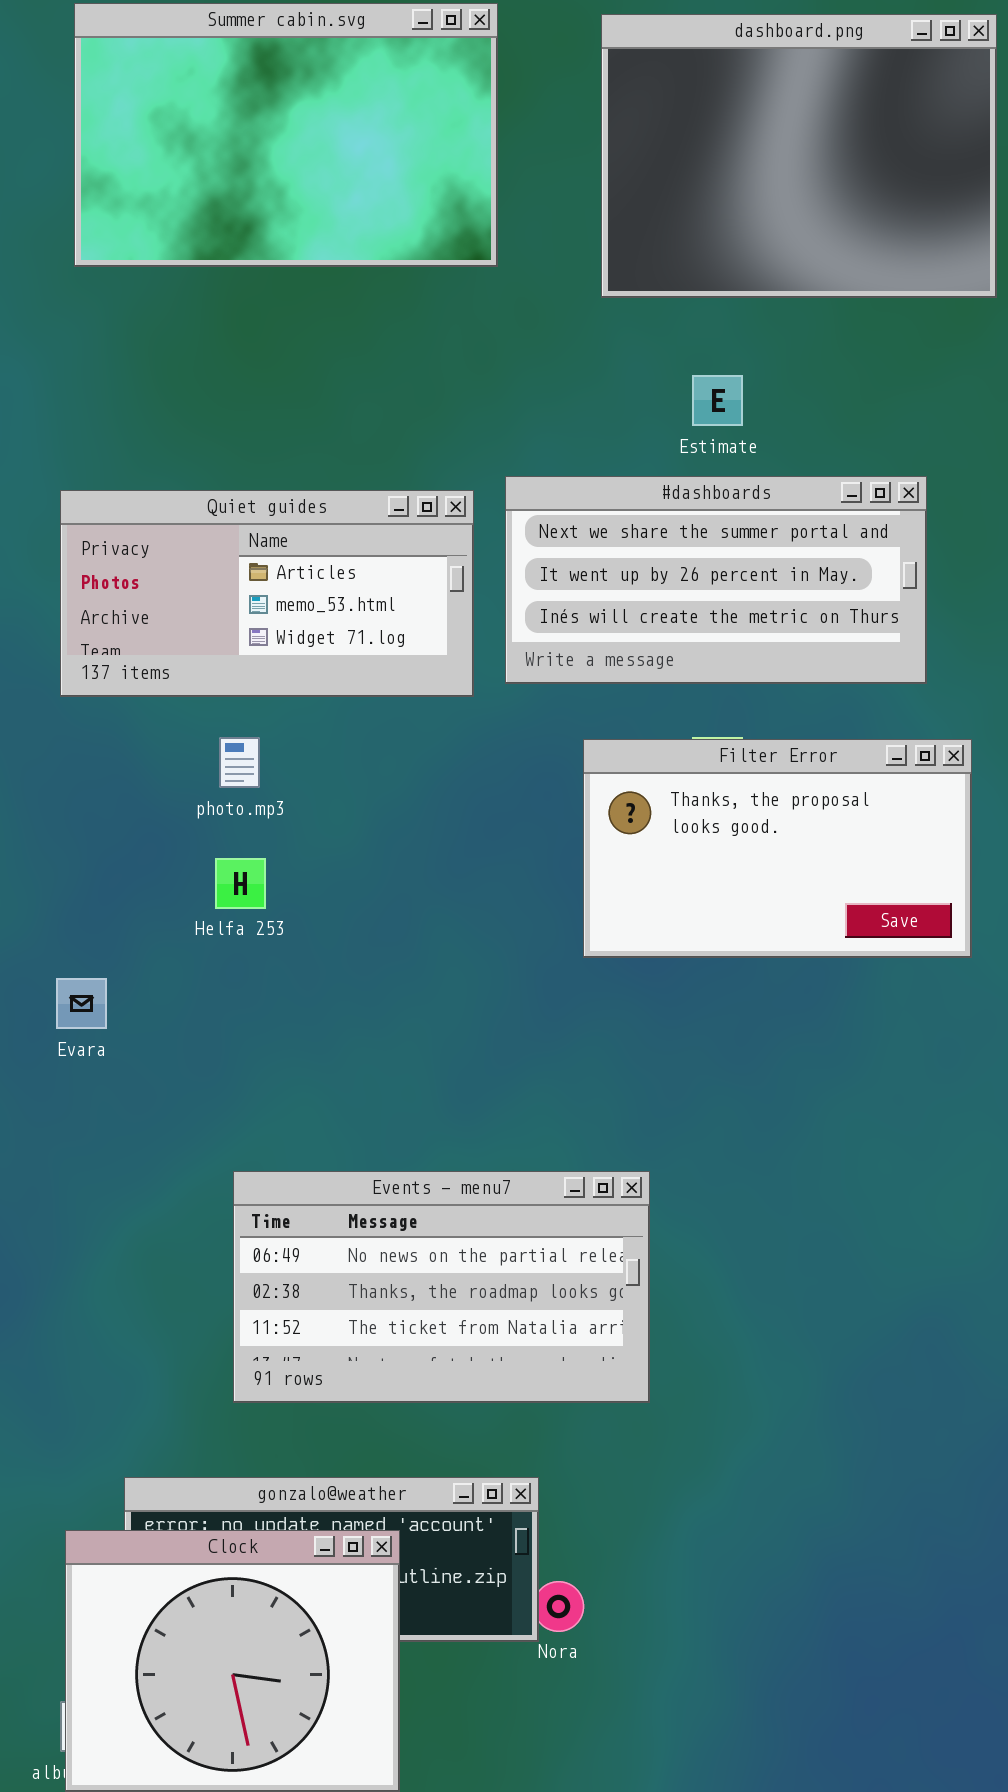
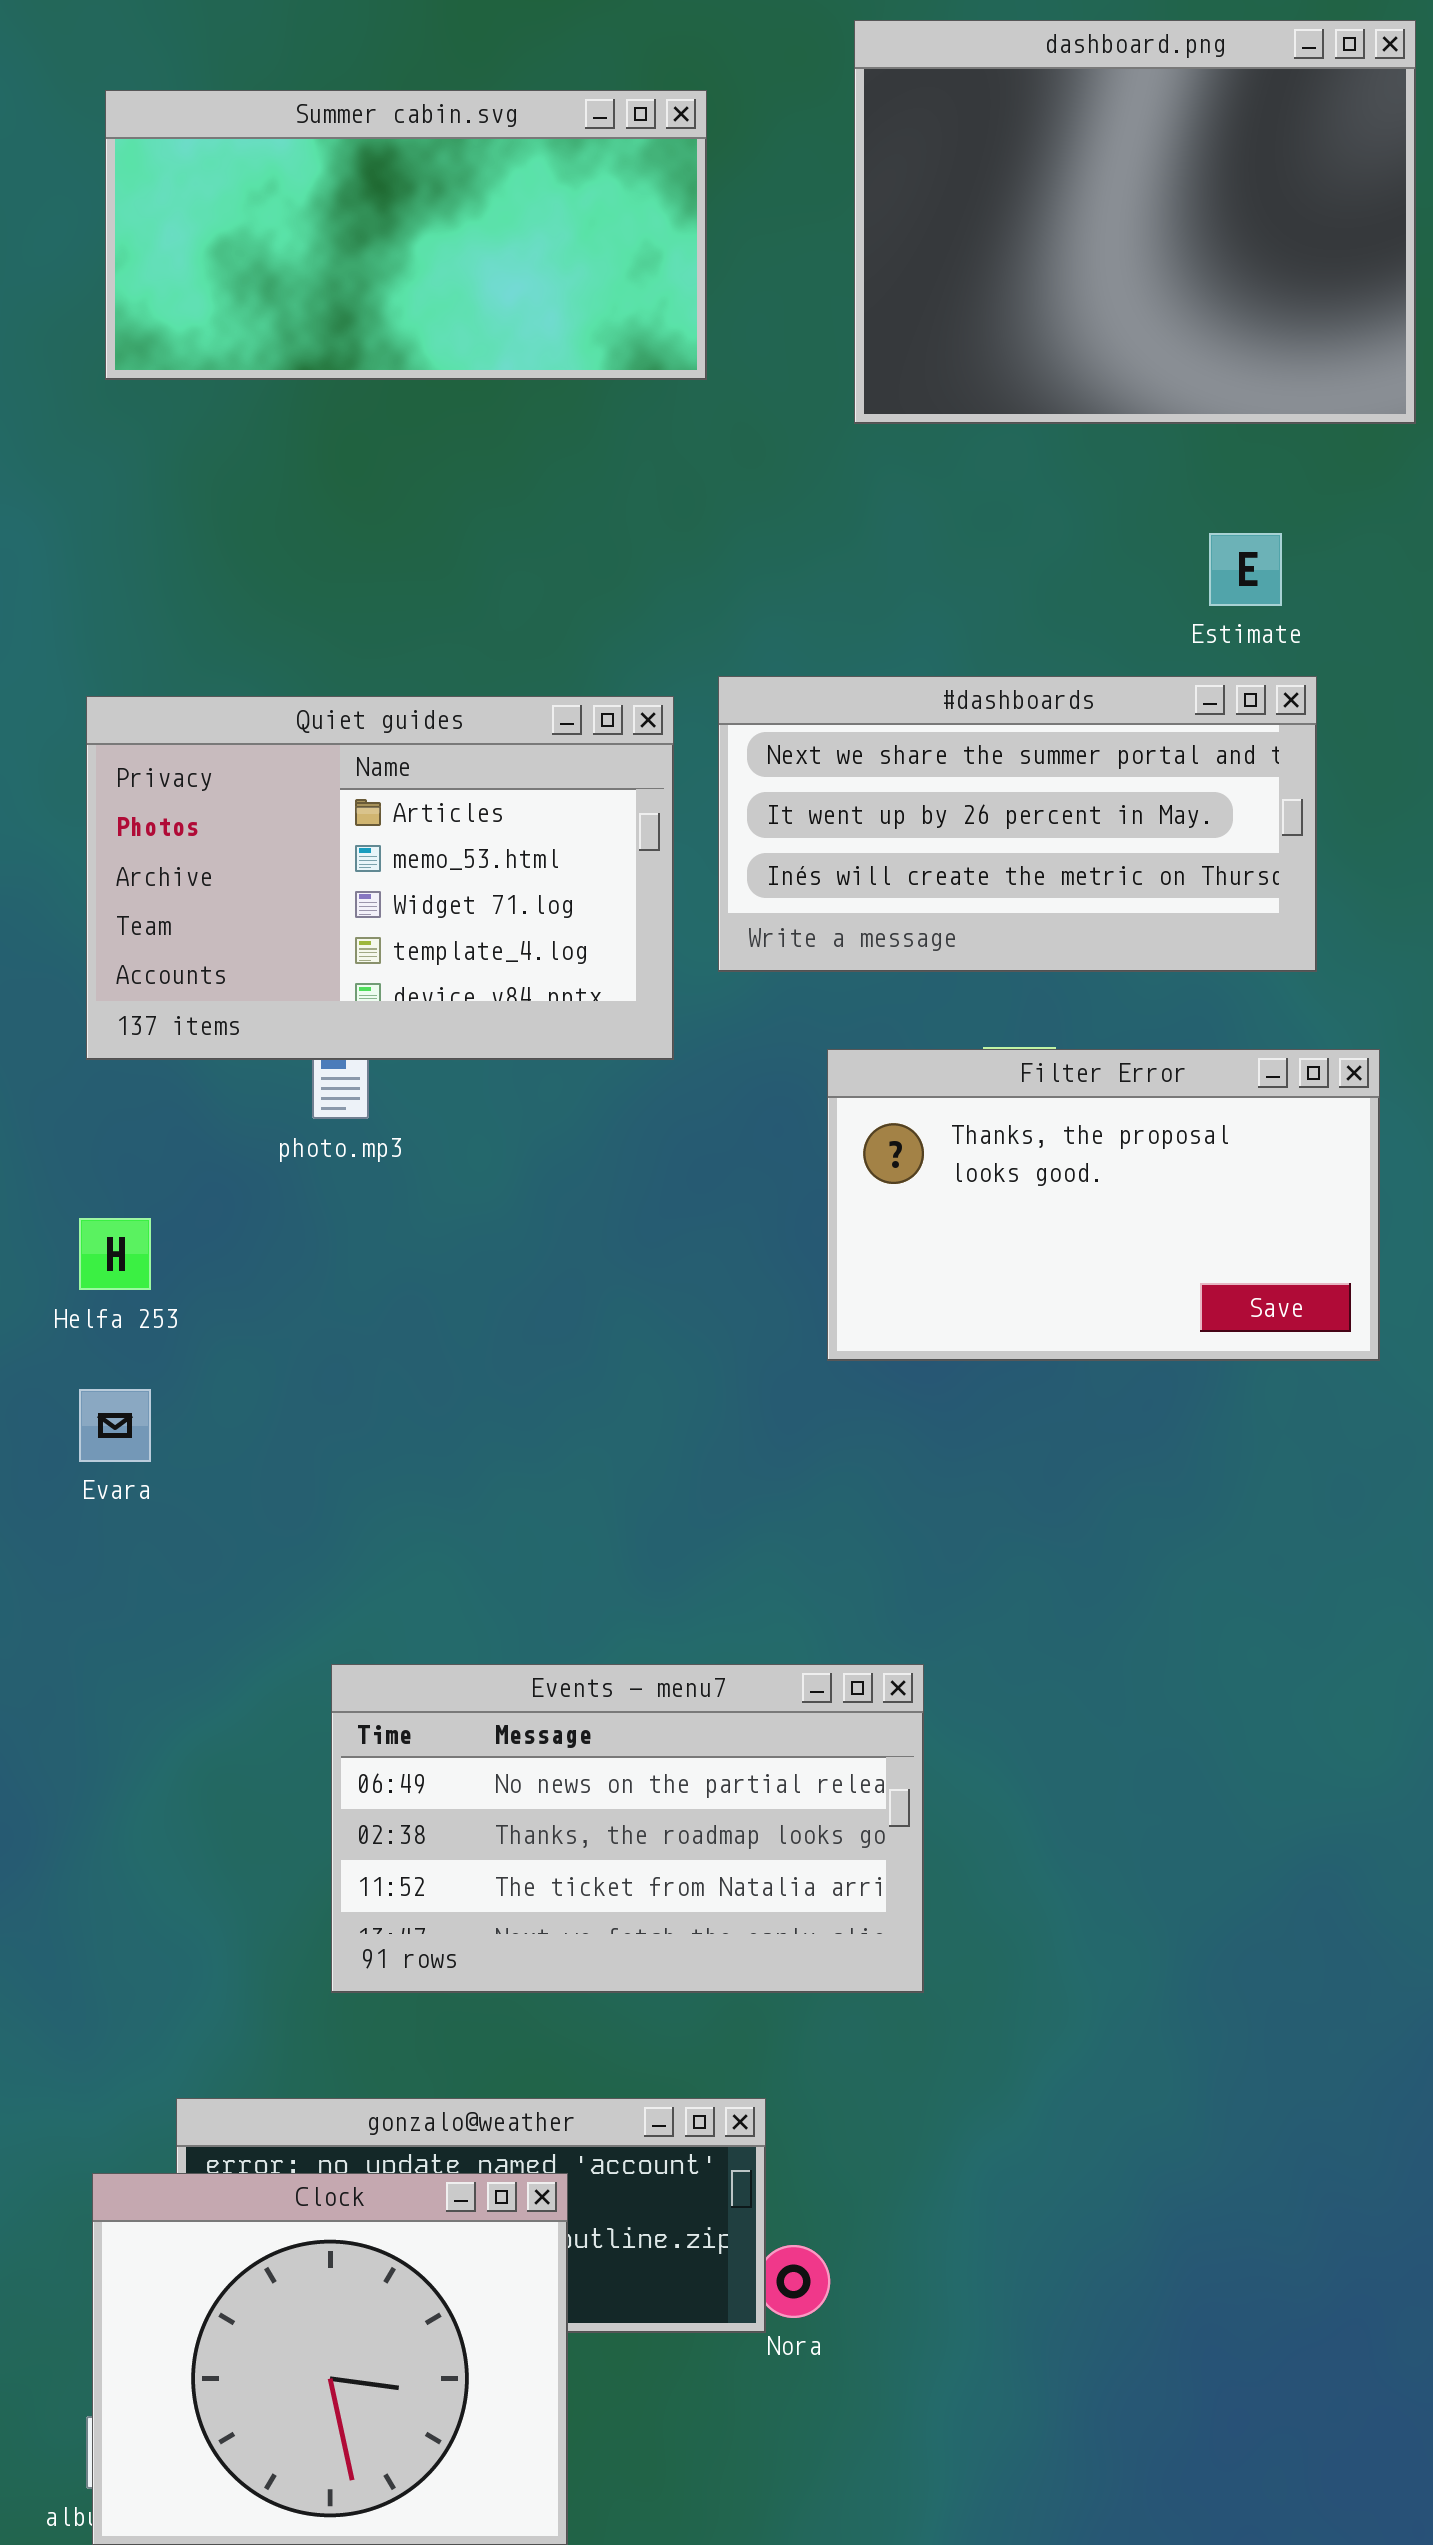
Summer cabin.svg: [74,3,498,267] -> [105,90,707,380], resized
Estimate: [692,375,743,426] -> [1209,533,1282,606], moved
Quiet guides: [60,490,474,697] -> [86,696,674,1060], resized
Helfa 253: [215,858,266,909] -> [79,1218,151,1290], moved

